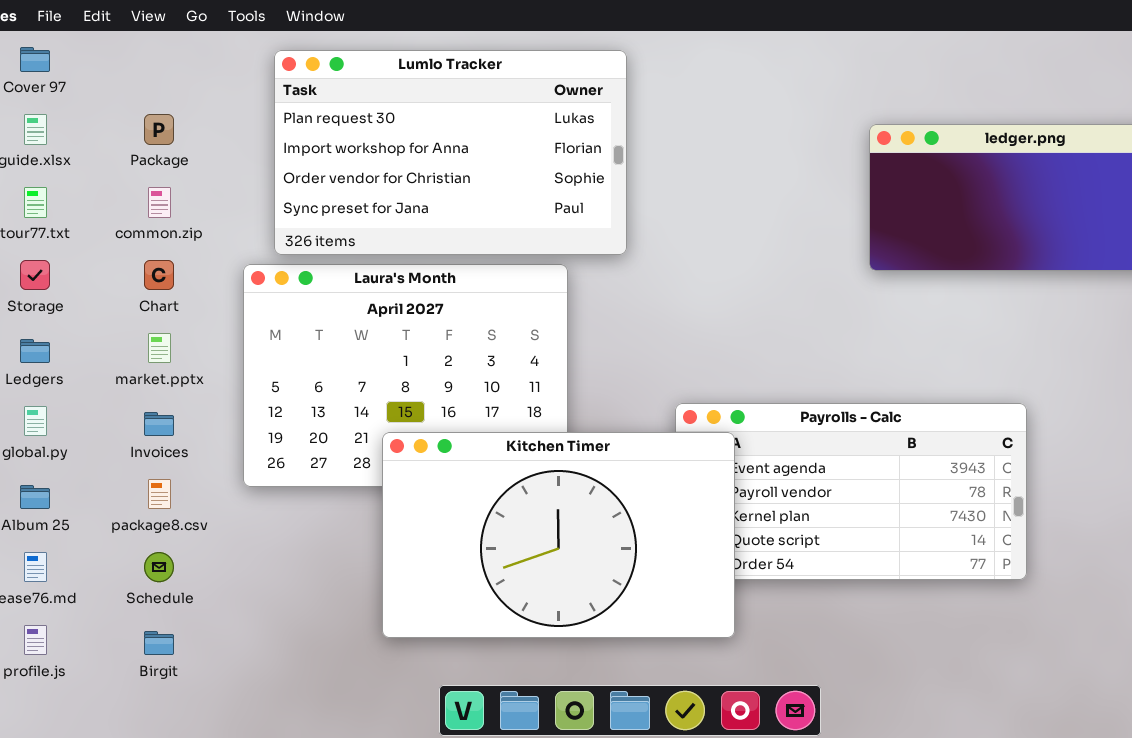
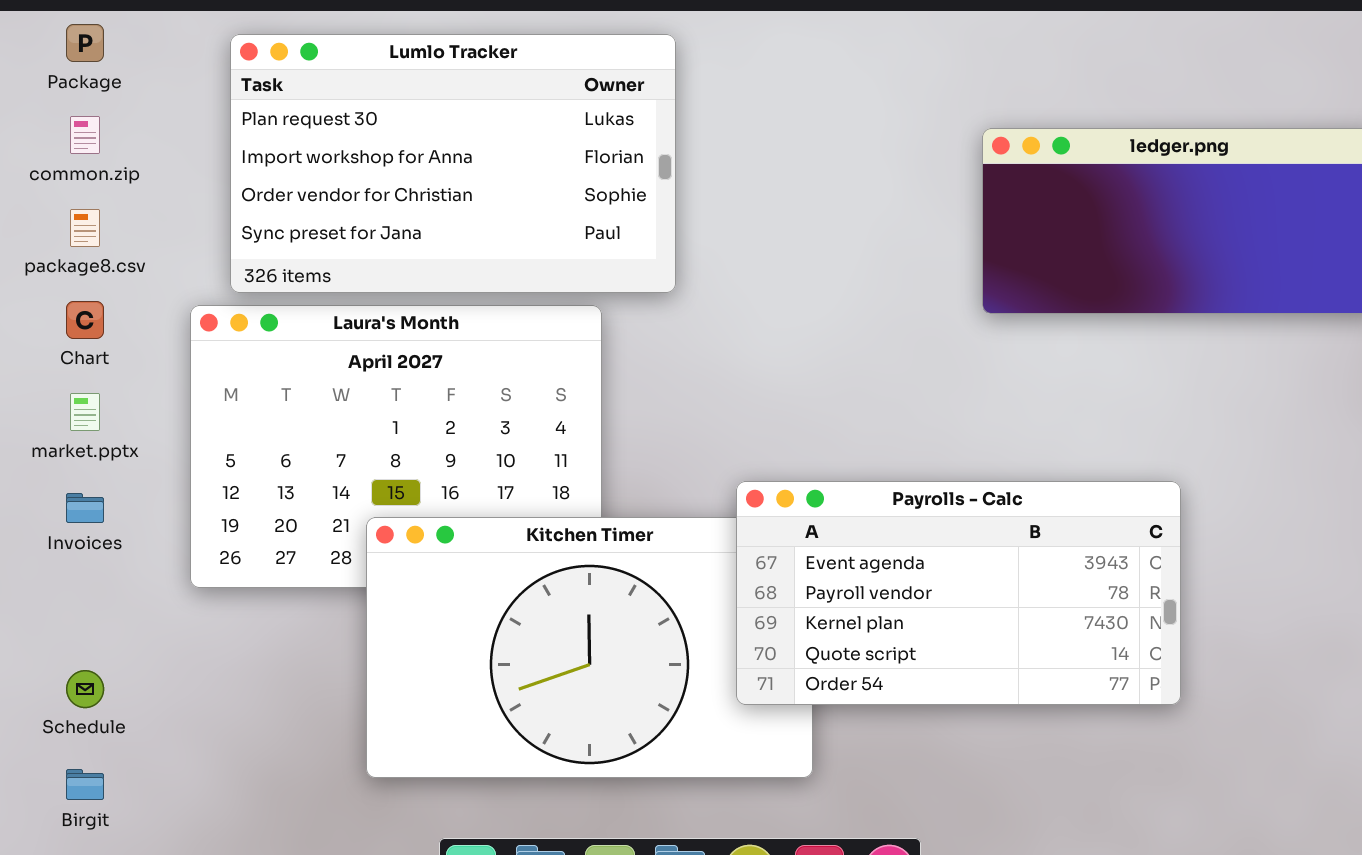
Package: [144,114,174,145] -> [66,24,104,62], moved
common.zip: [148,187,171,218] -> [70,116,100,154], moved
Payrolls - Calc: [675,403,1027,580] -> [736,481,1181,705], raised
package8.csv: [148,479,171,509] -> [70,209,100,247], moved

